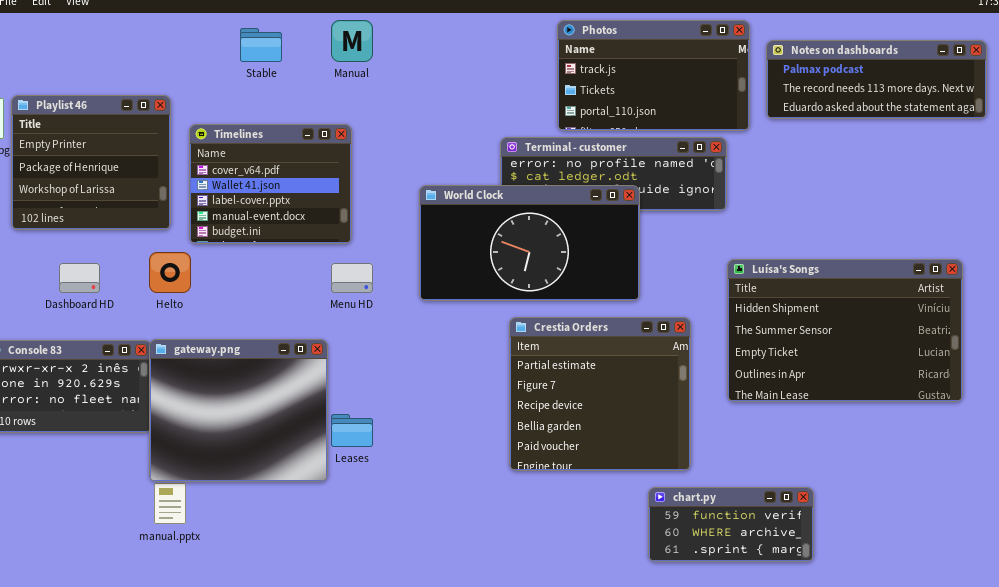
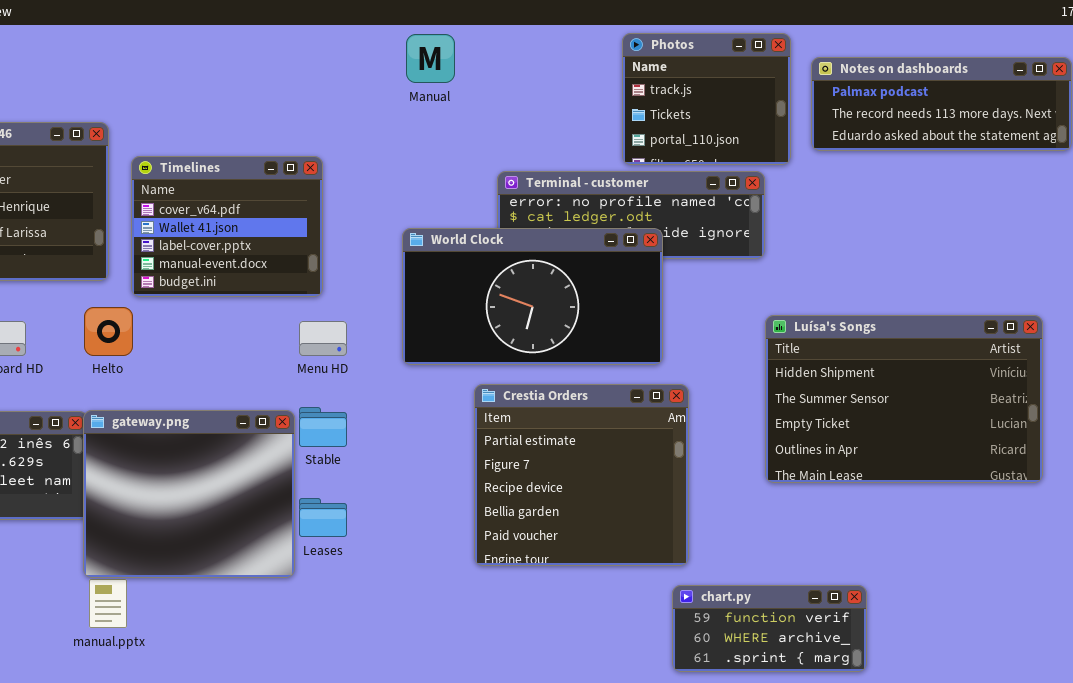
Photos: [557,20,750,131] -> [622,33,791,165], resized
Manual: [331,20,373,62] -> [406,34,455,83], moved
Stable: [240,28,282,62] -> [299,407,347,447], moved
Crestia Orders: [509,317,691,471] -> [474,384,689,566], moved

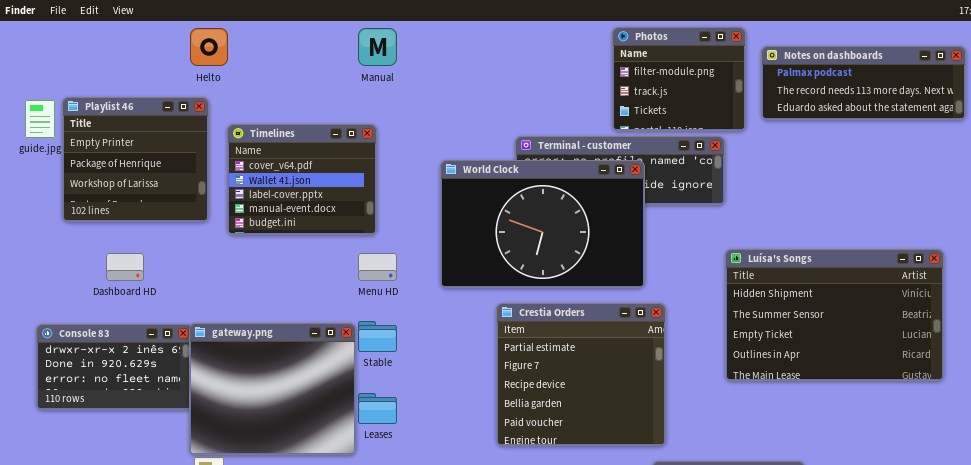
Photos: [622,33,791,165] -> [612,27,746,131], scrolled up 1 row
Manual: [406,34,455,83] -> [358,28,397,66], moved
World Clock: [402,228,663,365] -> [440,160,645,288], resized
Helto: [84,307,133,356] -> [190,28,228,66], moved

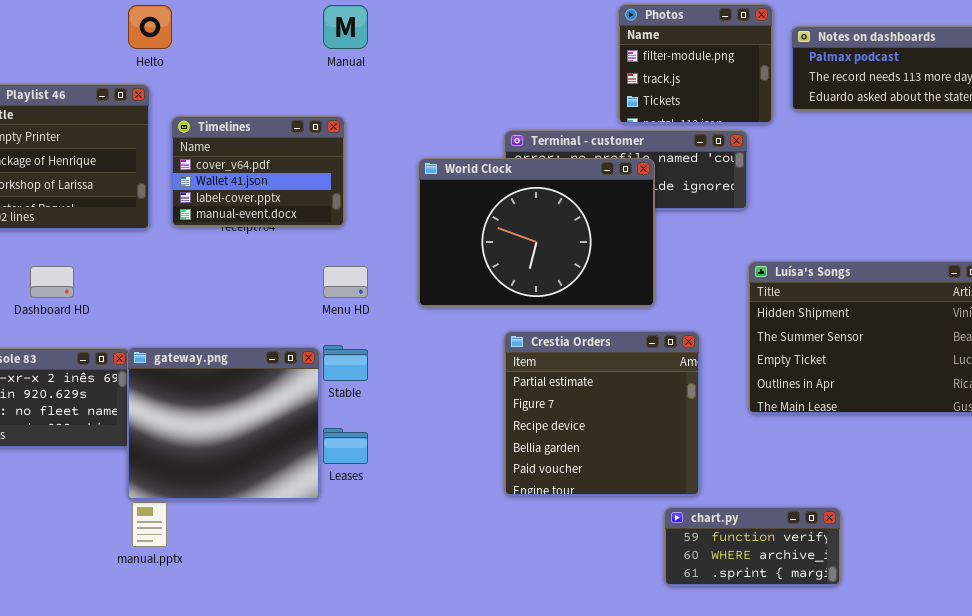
Timelines: [227,124,377,235] -> [171,116,345,227], resized
Crestia Orders: [496,303,666,446] -> [504,331,700,496], moved

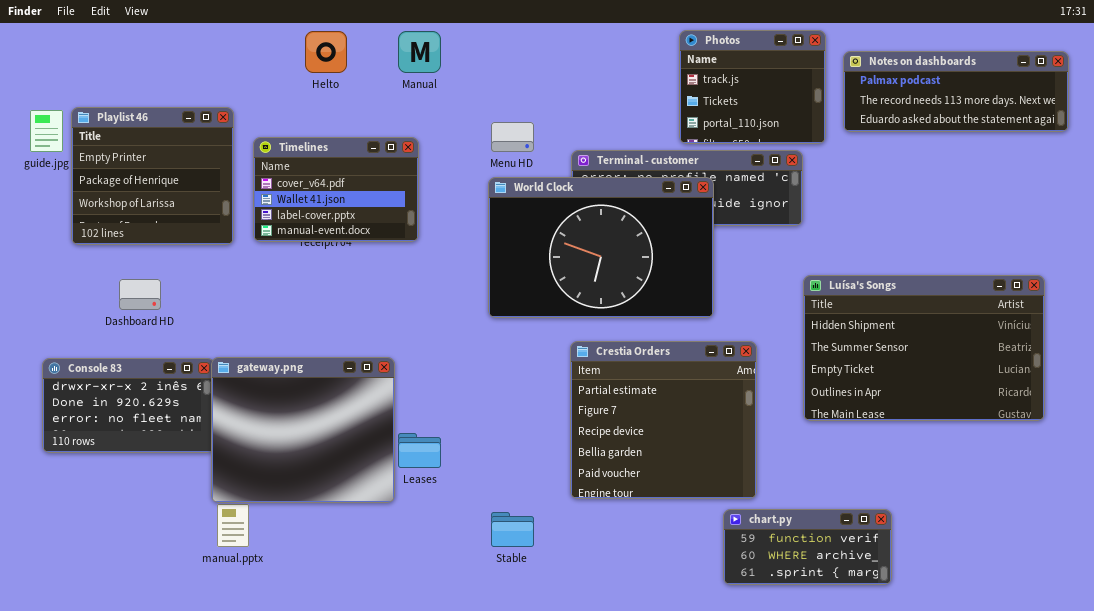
Photos: [618,4,773,124] -> [679,30,826,144], scrolled down 1 row
Helto: [128,5,172,49] -> [305,31,347,73], moved
Menu HD: [323,266,368,298] -> [491,122,534,152], moved
Stable: [323,345,368,381] -> [491,512,534,547], moved

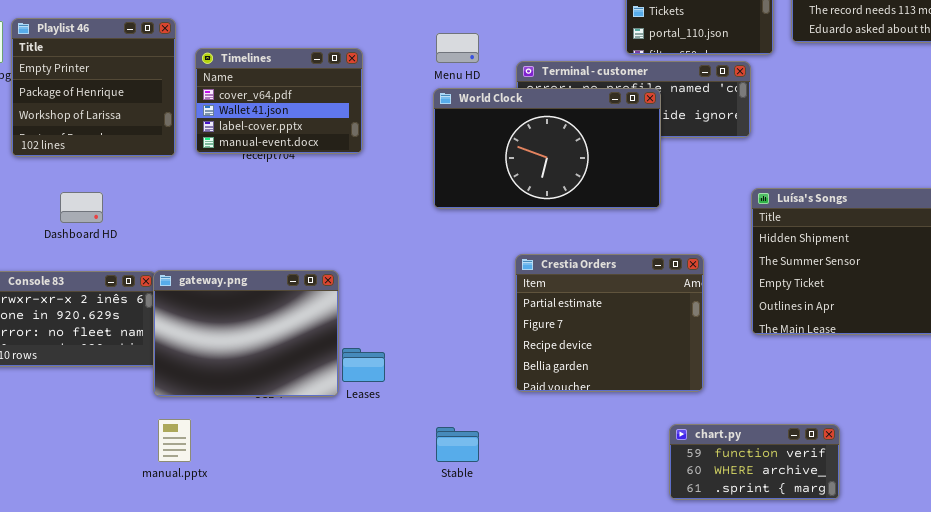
World Clock: [488,177,714,318] -> [433,88,661,209], resized
Crestia Orders: [570,341,757,499] -> [515,254,704,392], resized
gateway.png: [211,357,395,503] -> [153,270,339,397], resized

